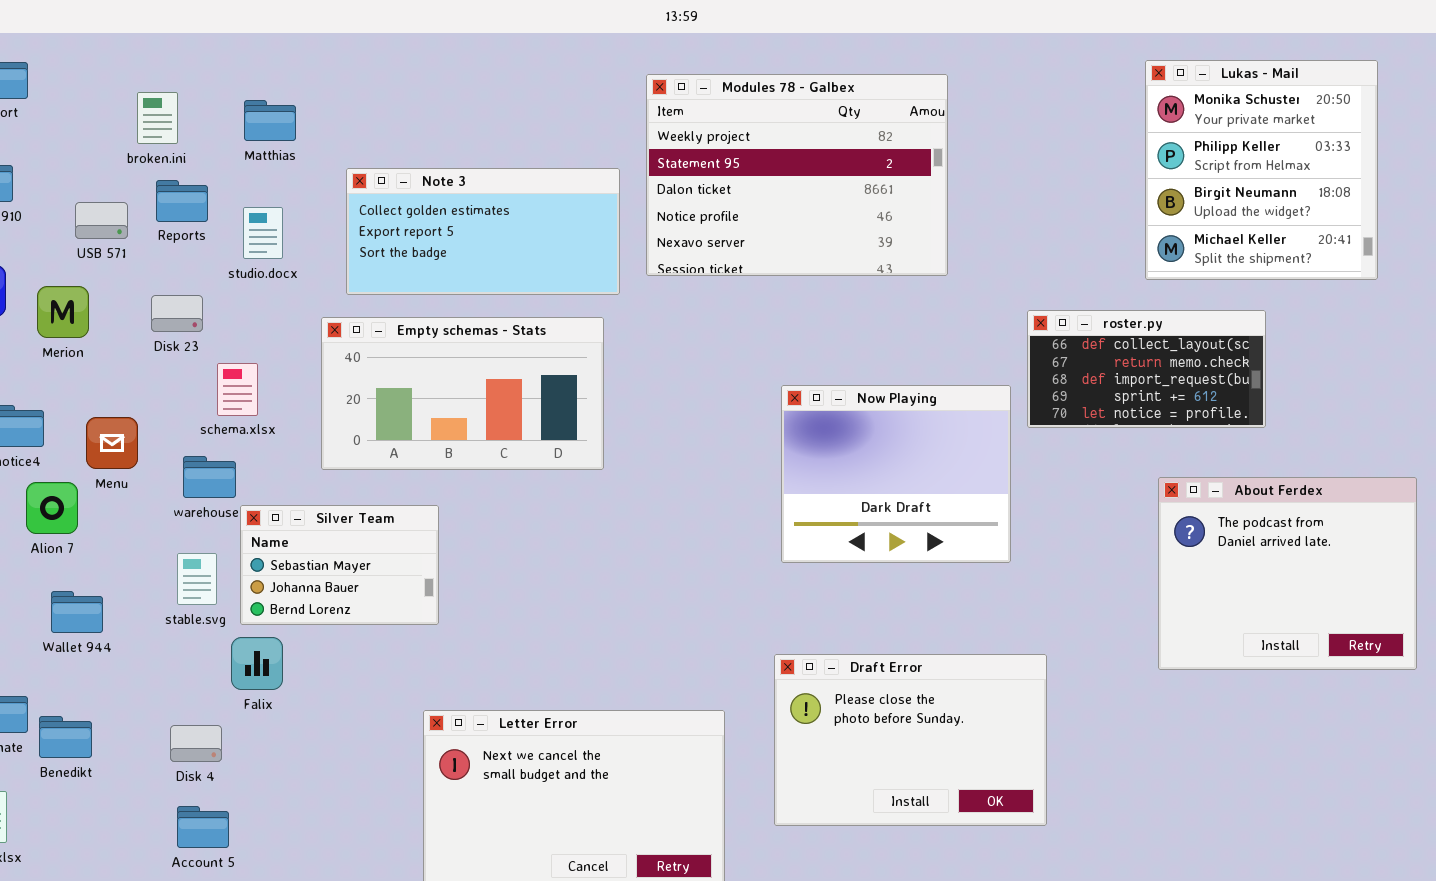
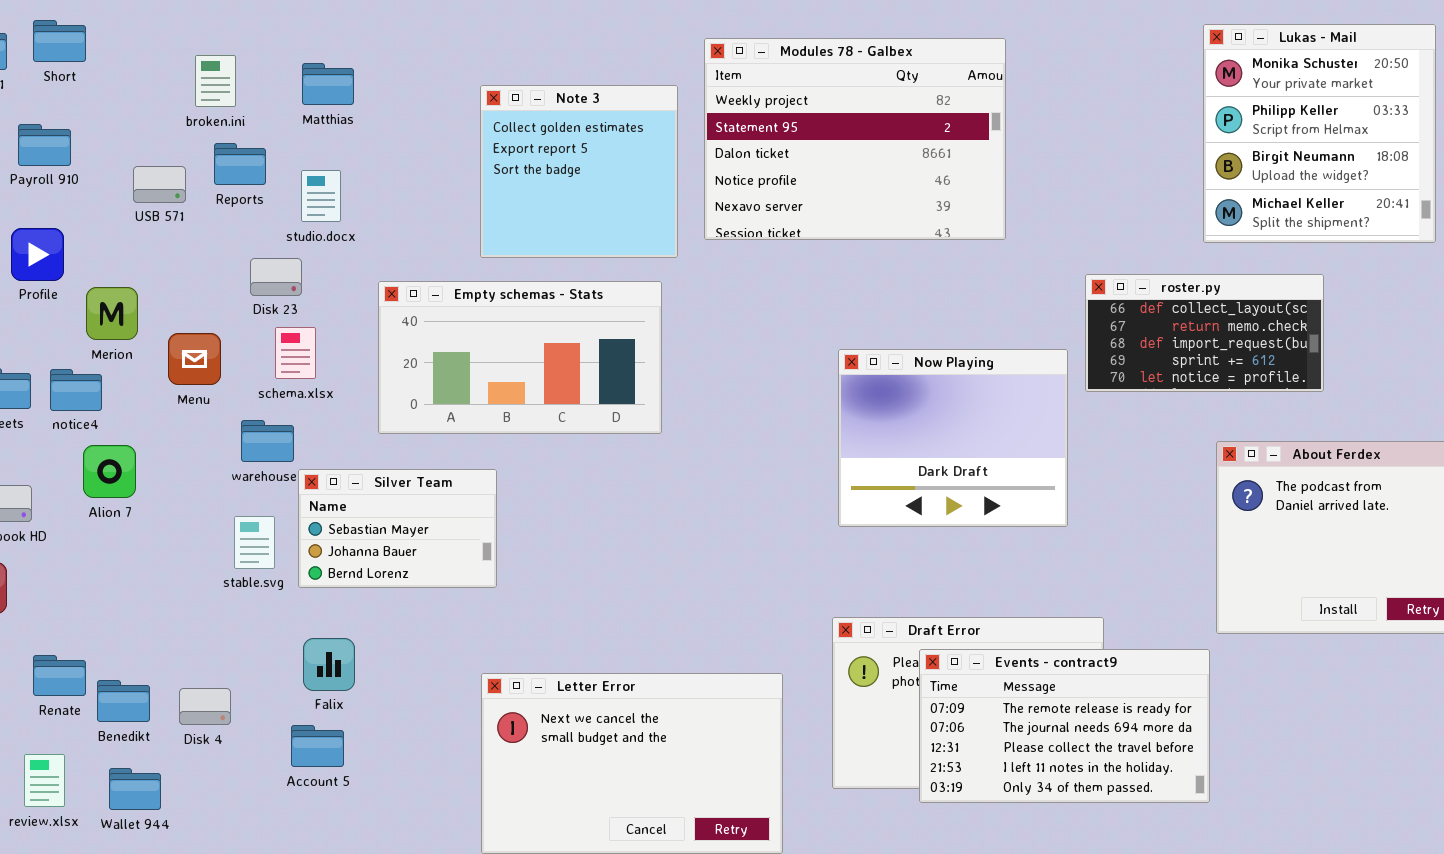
Note 3: [346,168,620,295] -> [480,85,678,258], resized
Merion: [37,286,89,338] -> [86,287,138,340], moved
Disk 23: [151,295,203,332] -> [250,258,302,296], moved
Menu: [86,417,138,469] -> [168,333,221,385], moved
Wallet 944: [51,591,103,633] -> [109,768,161,810], moved
Falix: [231,637,283,690] -> [303,638,355,691], moved
Events - contract9: none -> [919,649,1210,803], opened
Disk 4: [170,725,222,762] -> [179,688,231,725], moved
Account 5: [177,806,229,848] -> [291,725,344,767], moved

